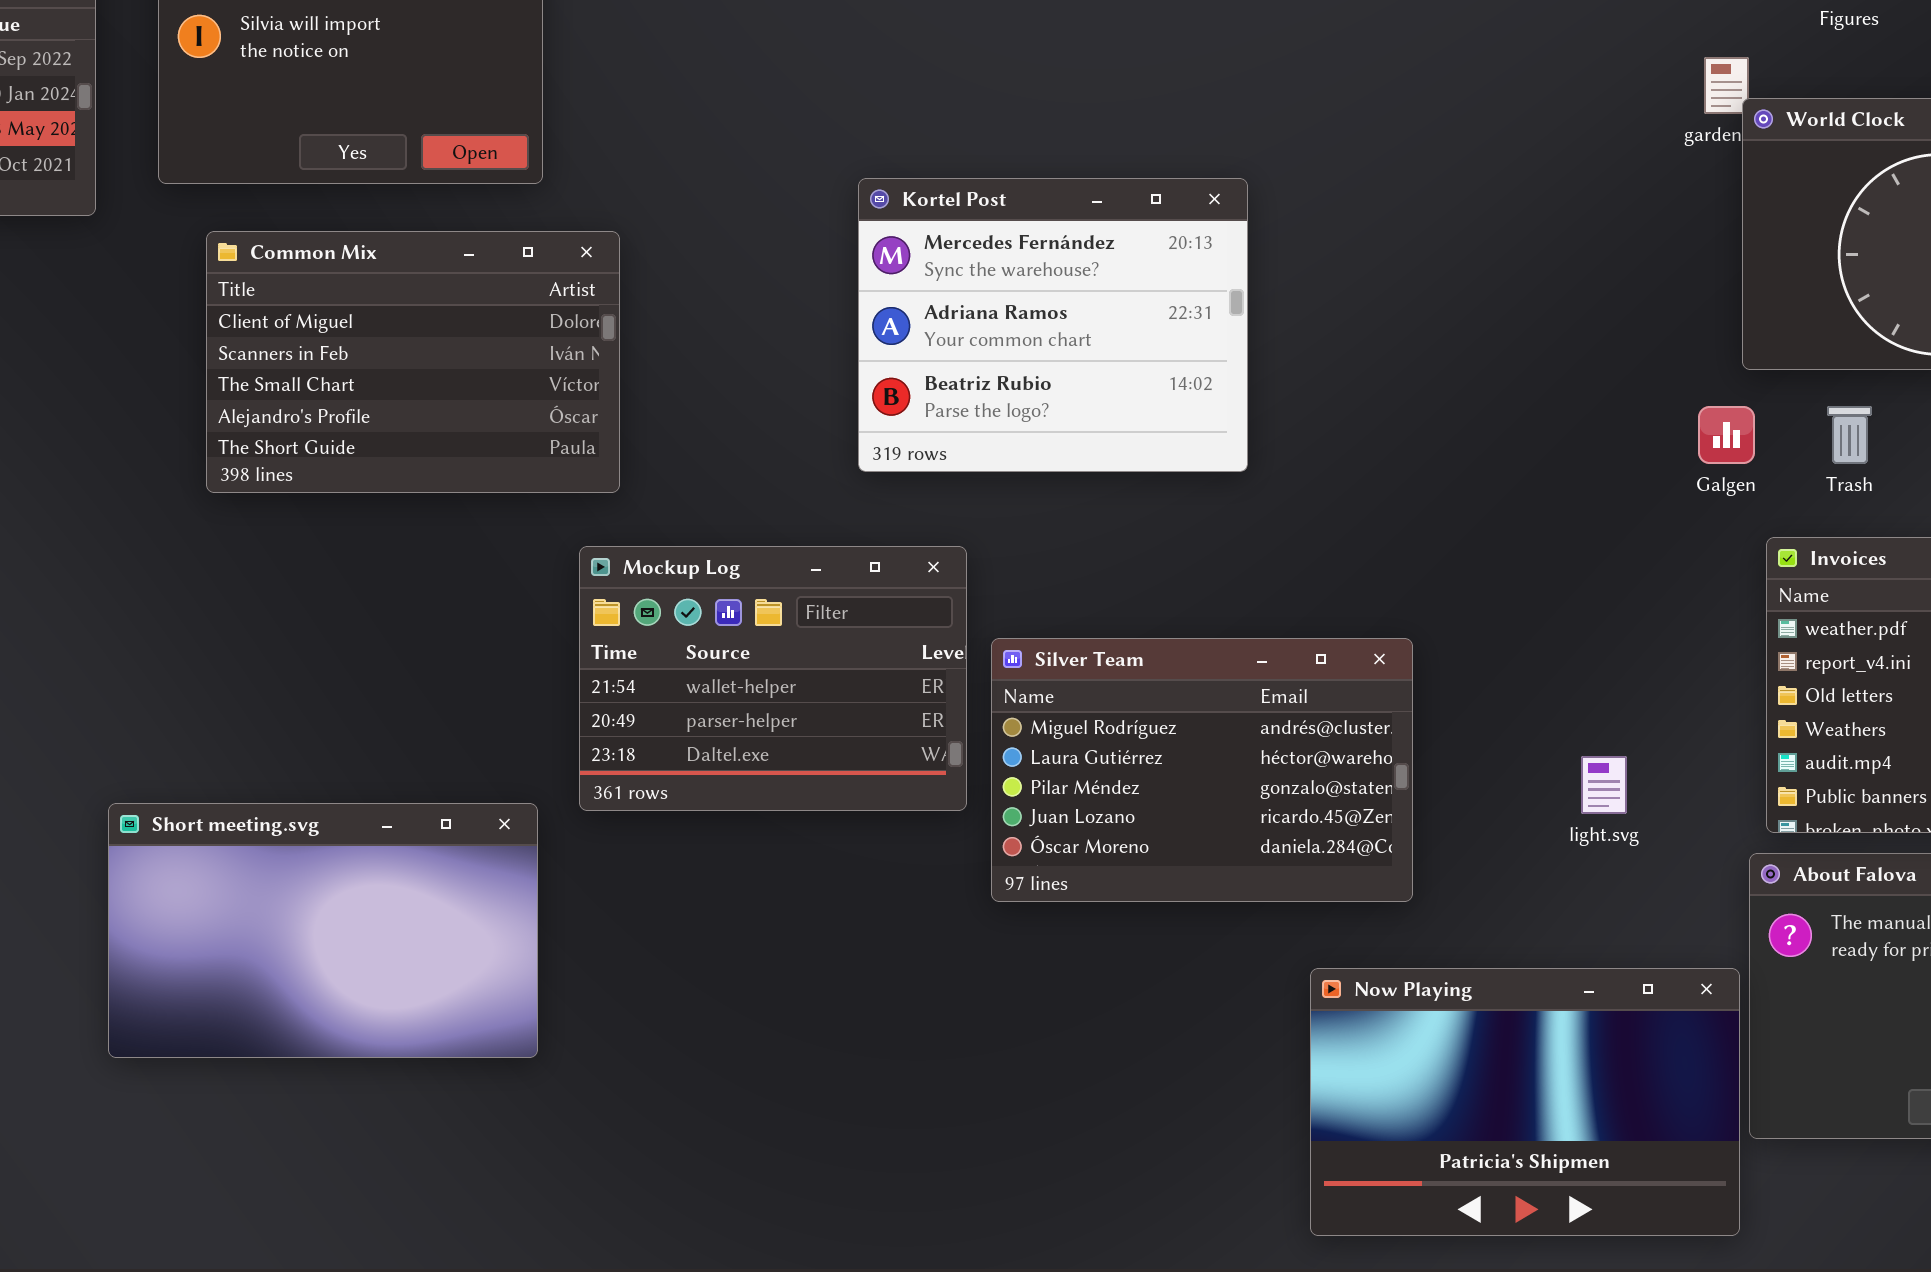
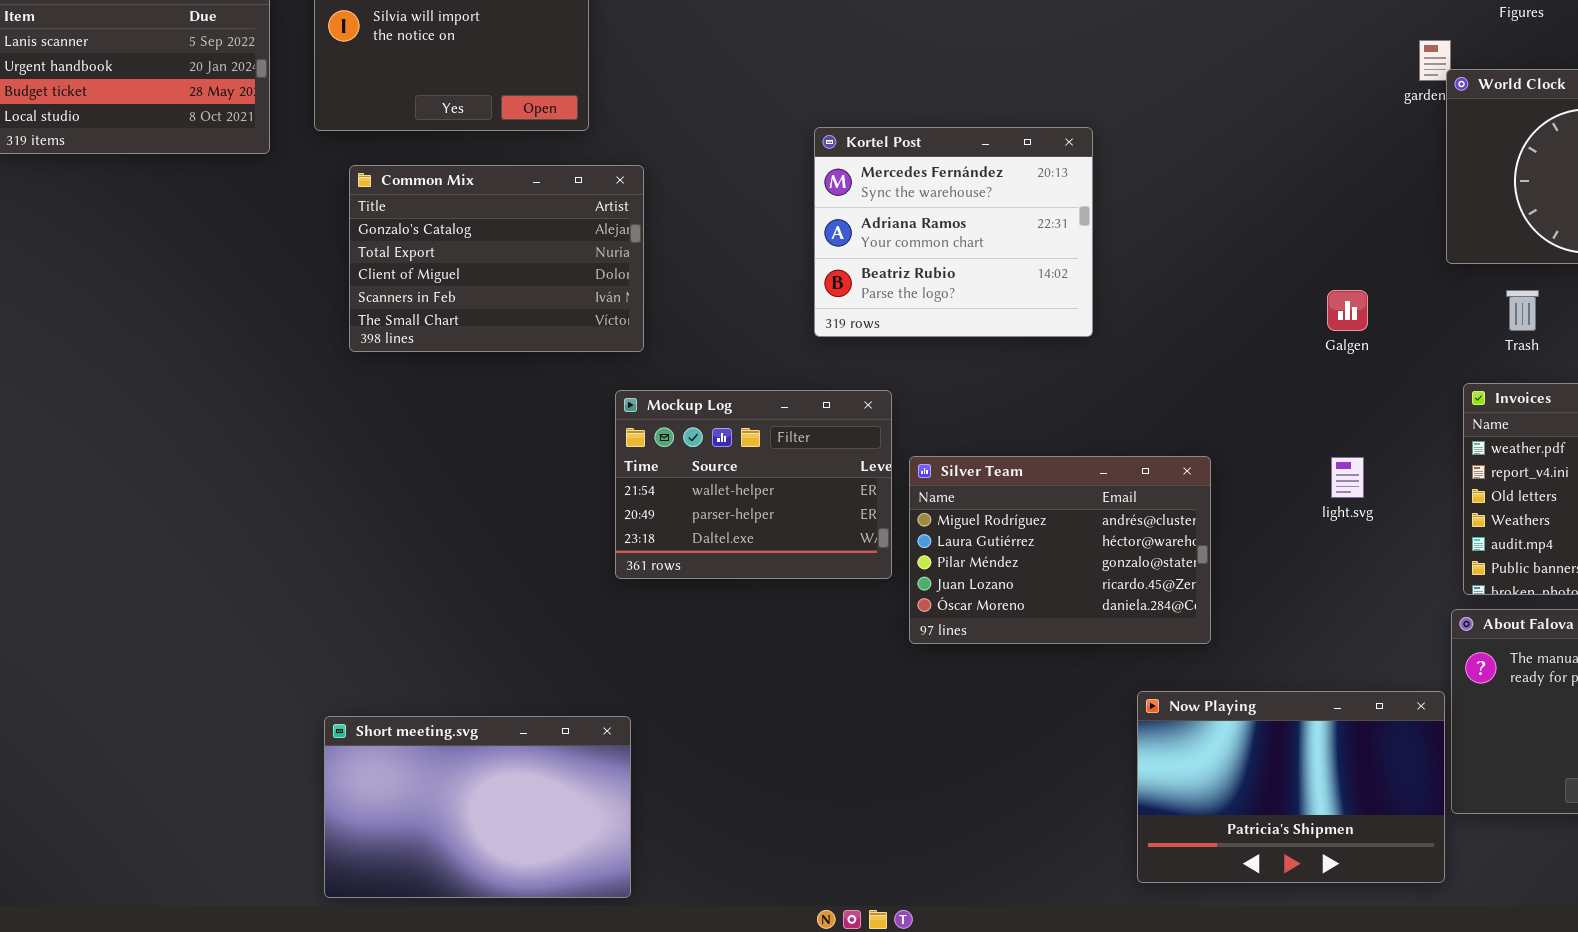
Common Mix: [206,231,620,493] -> [349,165,644,352], scrolled up 2 rows
Galgen: [1698,406,1755,464] -> [1327,290,1368,331], moved
light.svg: [1581,756,1627,814] -> [1331,457,1364,498], moved
Short meeting.svg: [108,803,538,1058] -> [324,716,631,898], moved

